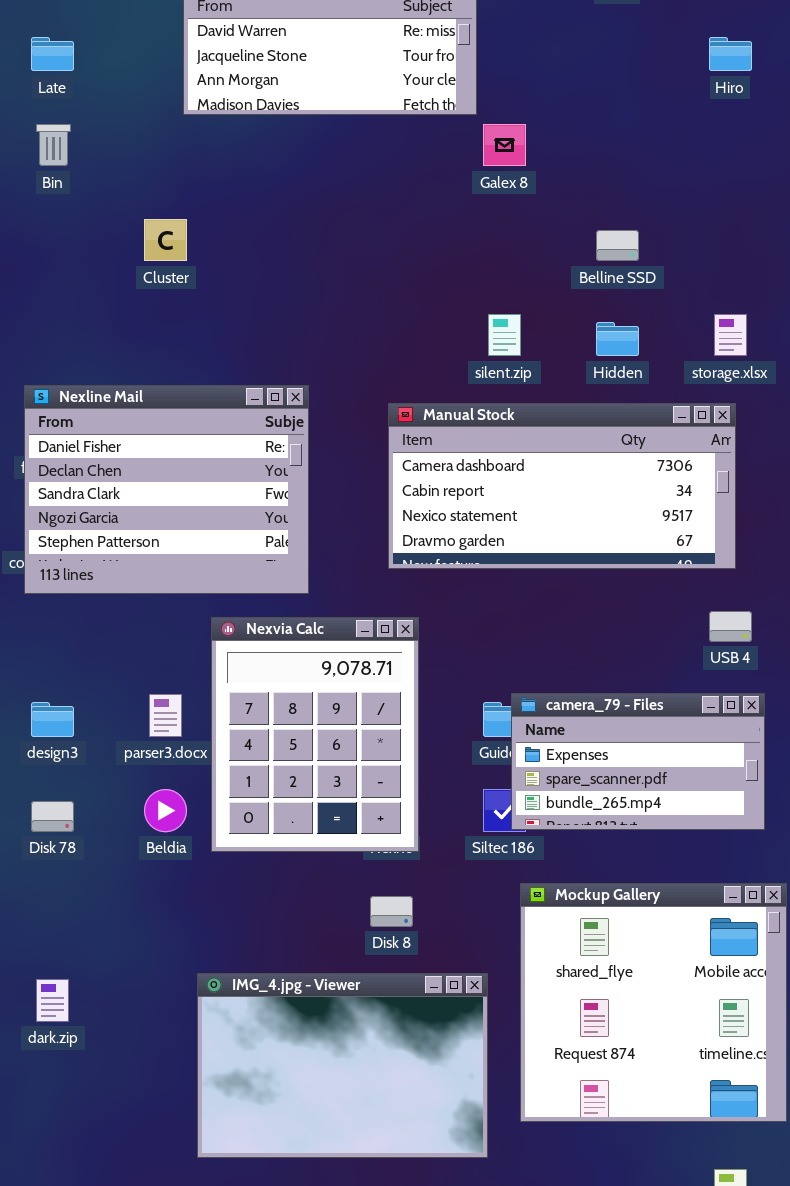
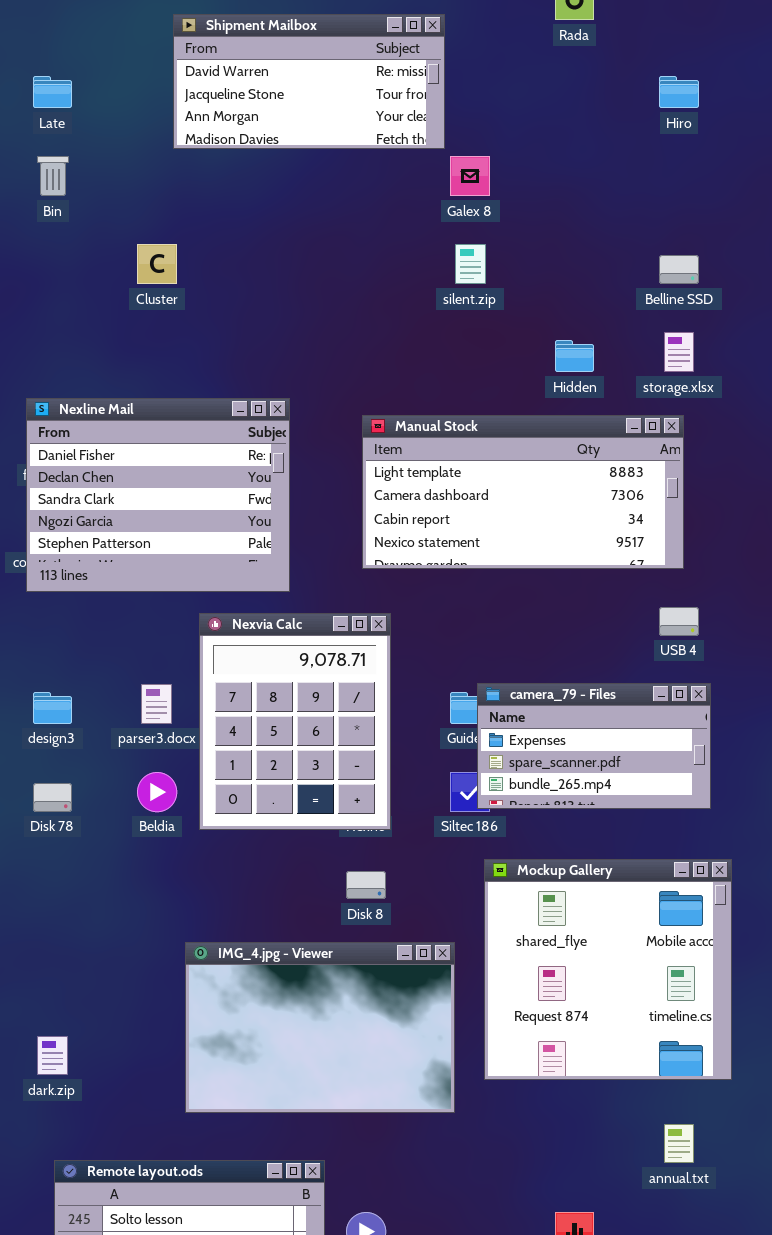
Belline SSD: [596,230,639,261] -> [659,255,699,284], moved
silent.zip: [488,314,521,356] -> [455,244,486,284], moved
Manual Stock: [388,403,736,569] -> [362,415,684,569], scrolled up 1 row
dark.zip: [36,979,69,1022] -> [37,1036,68,1075], moved

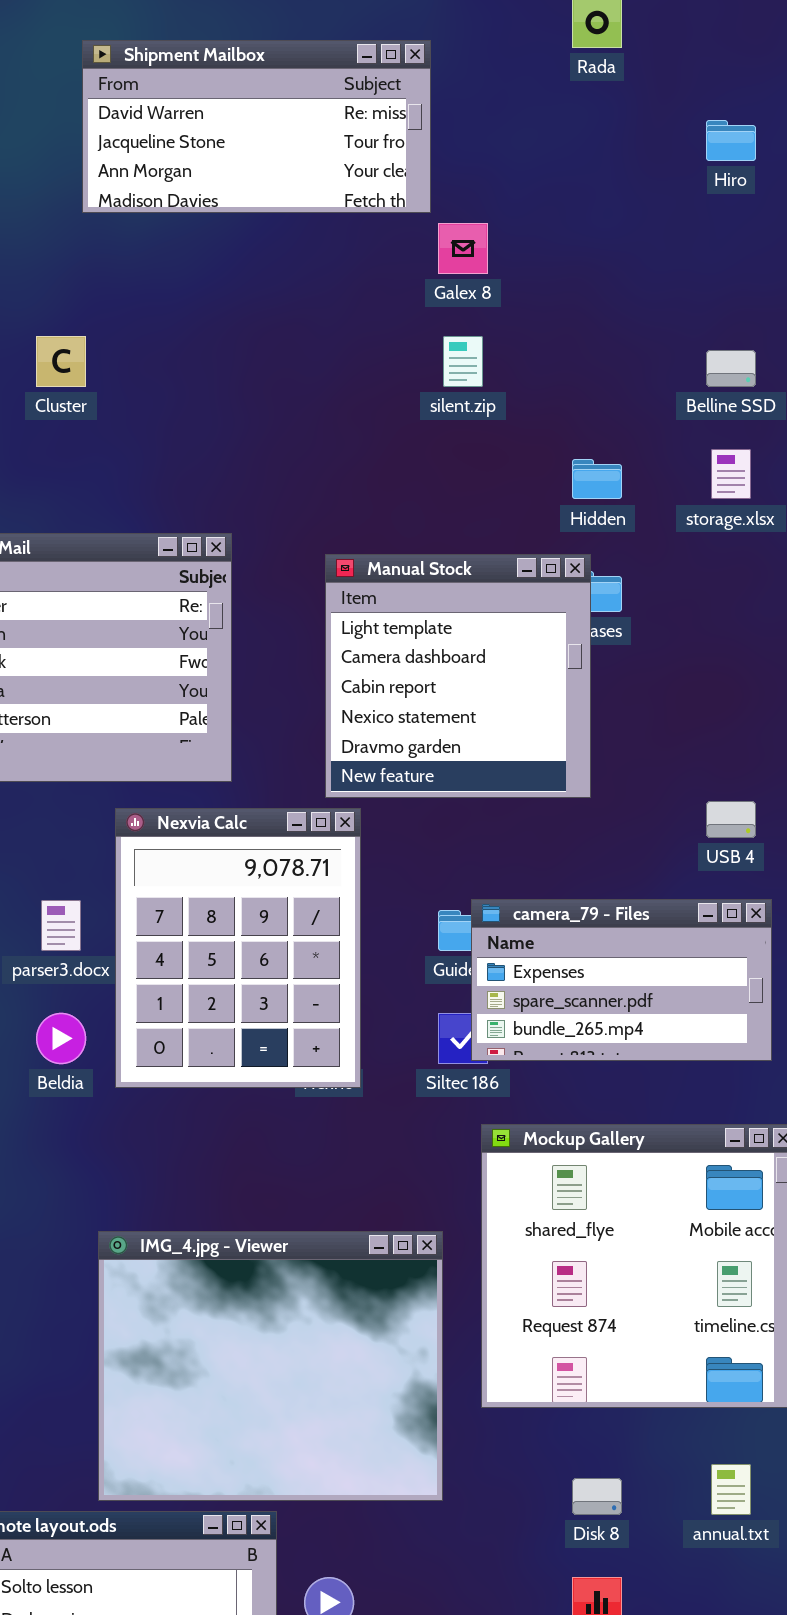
Manual Stock: [362,415,684,569] -> [325,554,591,798], resized
Disk 8: [346,871,386,899] -> [572,1478,622,1515], moved
IMG_4.jpg - Viewer: [185,942,455,1113] -> [98,1231,443,1501], resized

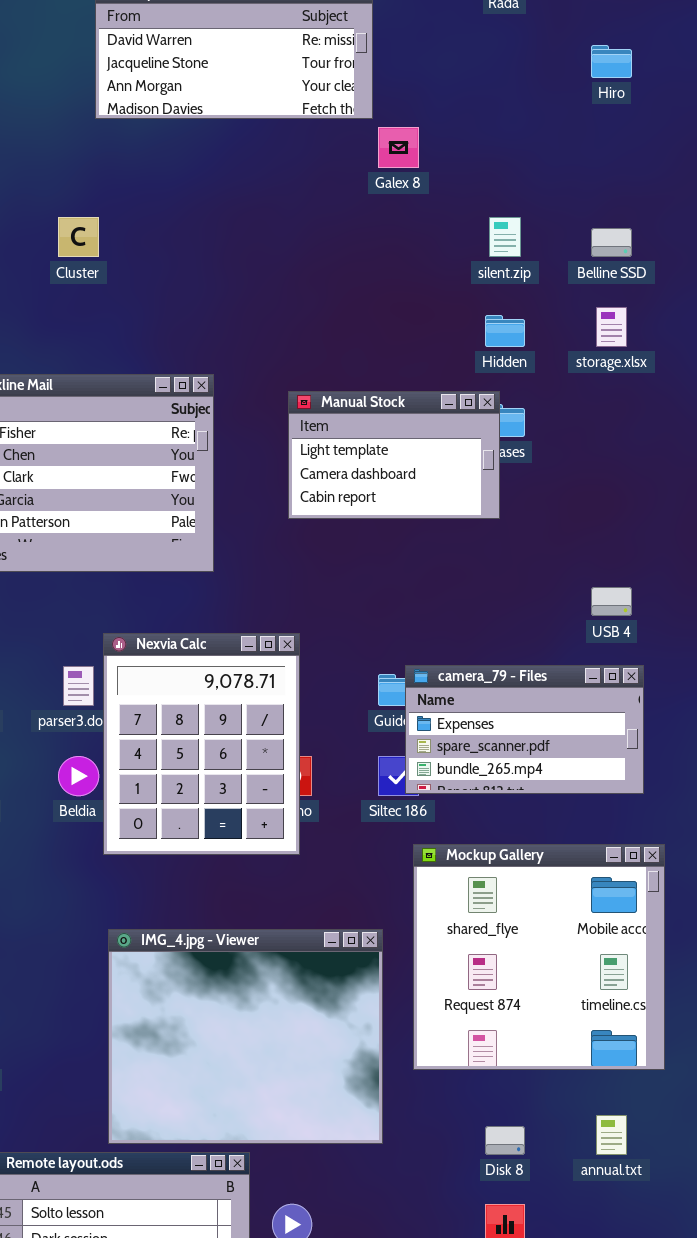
silent.zip: [443,336,483,387] -> [489,217,521,257], moved
Manual Stock: [325,554,591,798] -> [288,391,500,519], resized
Nexvia Calc: [115,808,361,1088] -> [103,633,300,855], moved

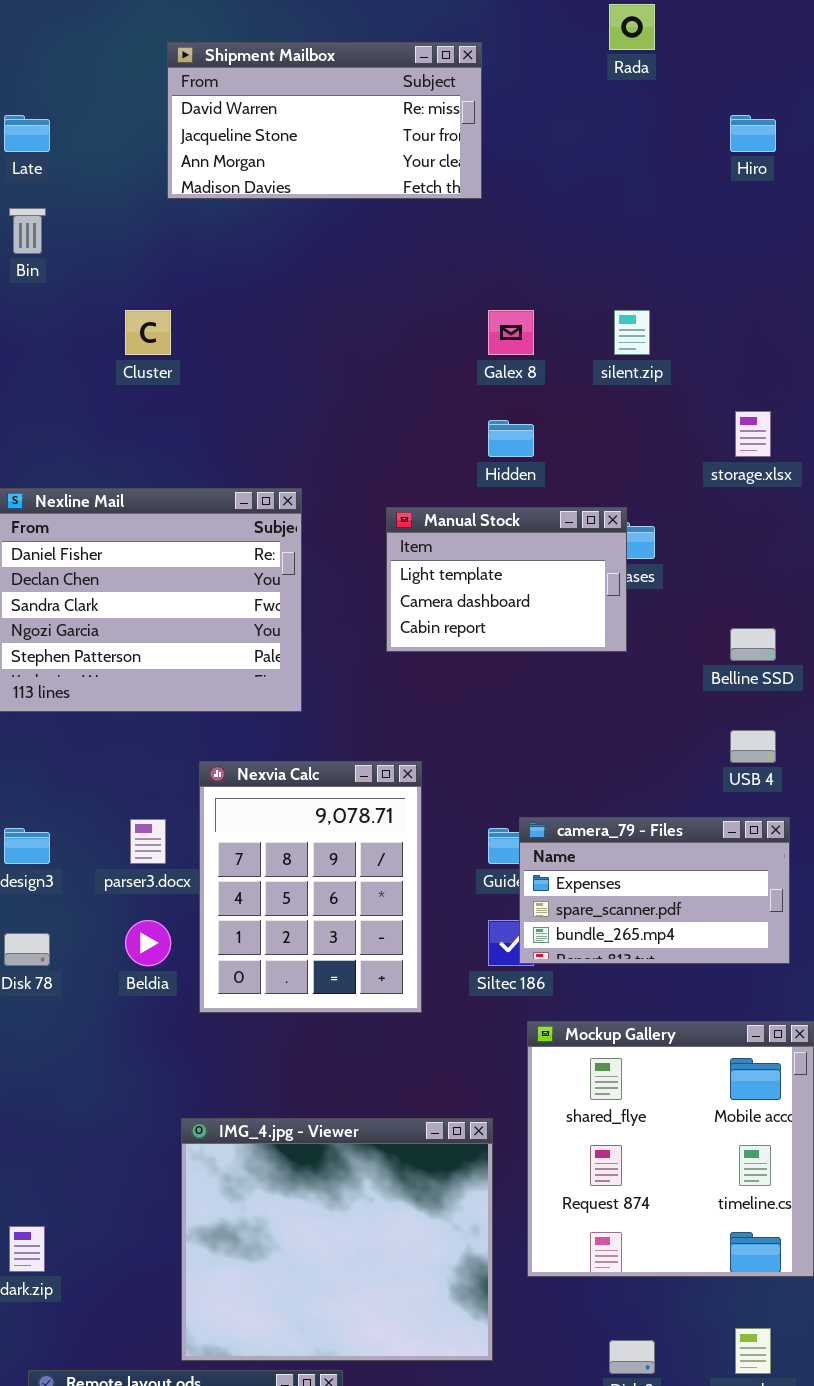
Galex 8: [378,127,419,168] -> [488,310,534,355], moved
Belline SSD: [591,228,632,257] -> [730,628,776,661], moved
Hidden: [485,315,525,347] -> [488,420,534,457], moved
Nexvia Calc: [103,633,300,855] -> [199,761,422,1013], moved

